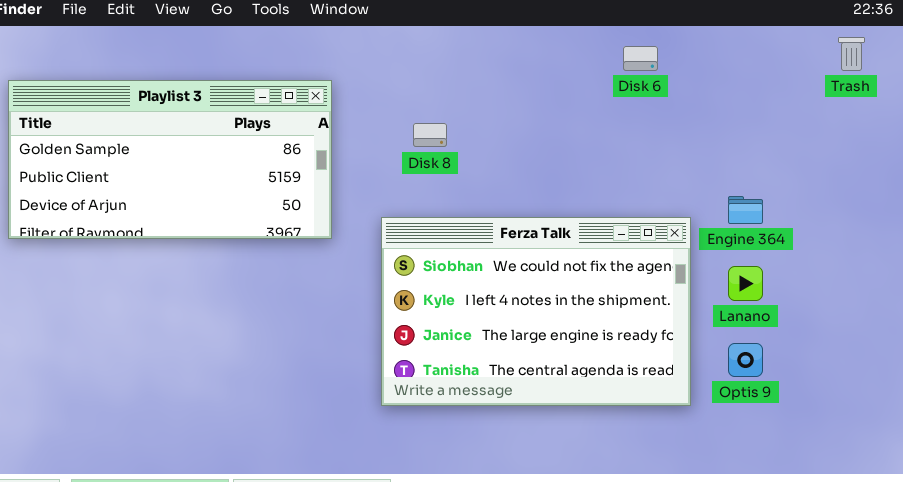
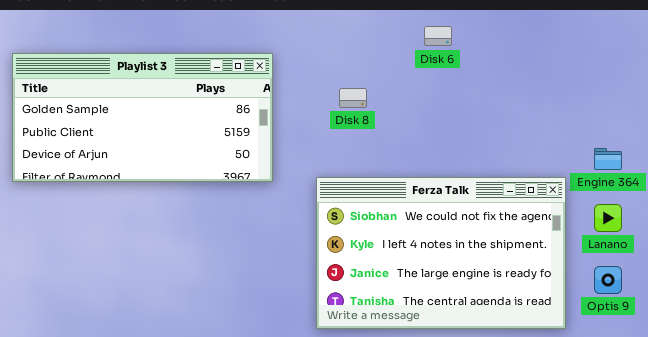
Disk 6: [623,46,658,71] -> [424,26,452,46], moved
Ferza Talk: [381,217,691,406] -> [316,177,566,329], moved

